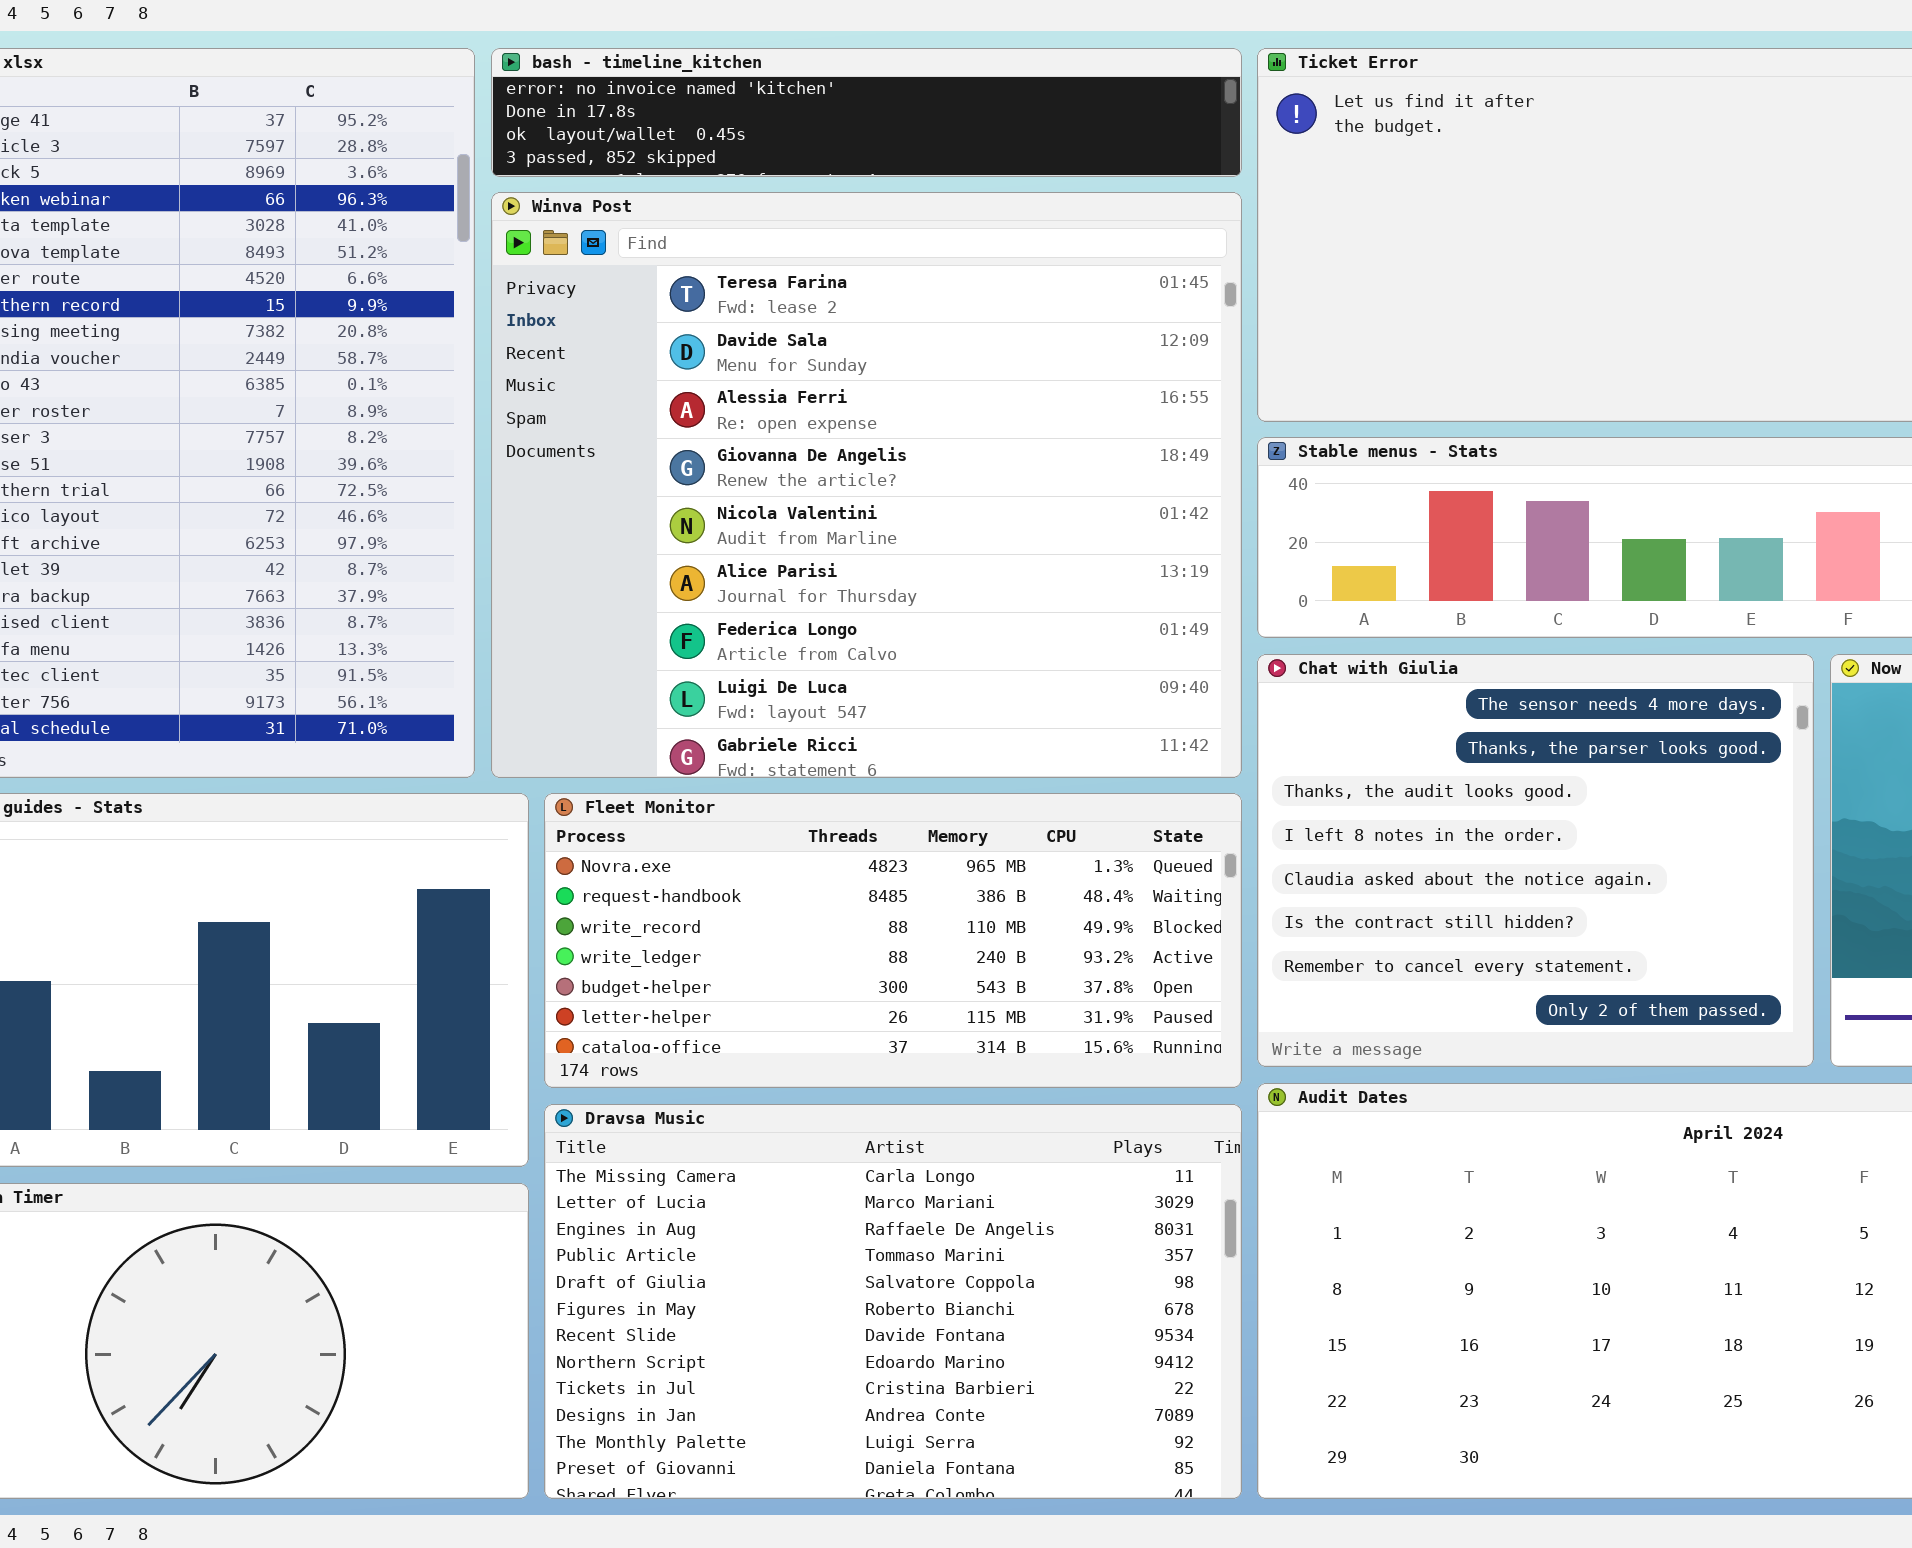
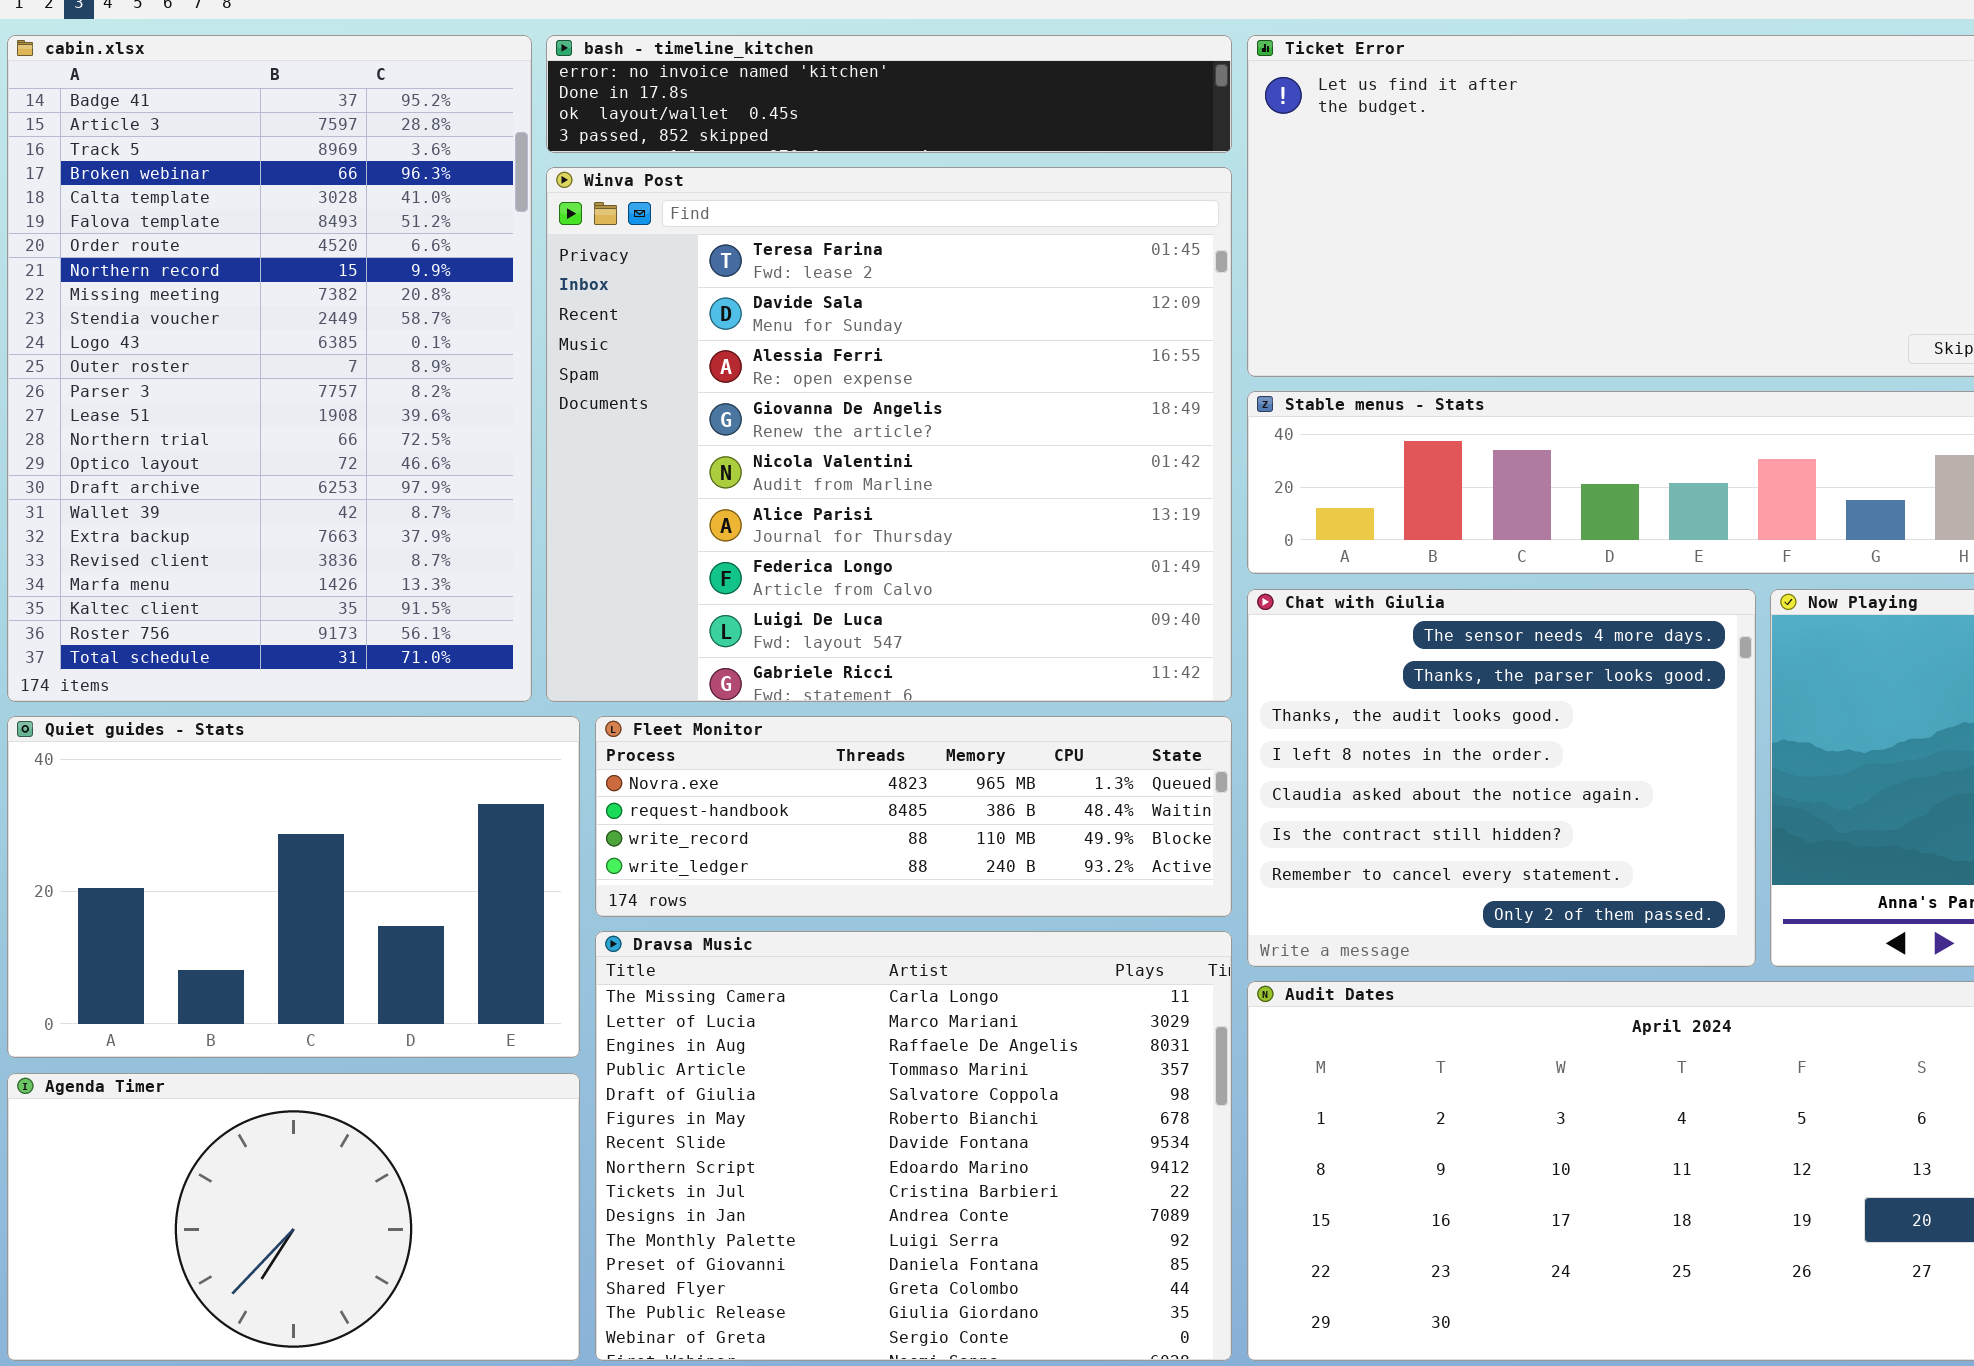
Fleet Monitor: [544,793,1242,1088] -> [595,716,1232,917], resized
Dravsa Music: [544,1104,1242,1499] -> [595,931,1232,1361], resized

